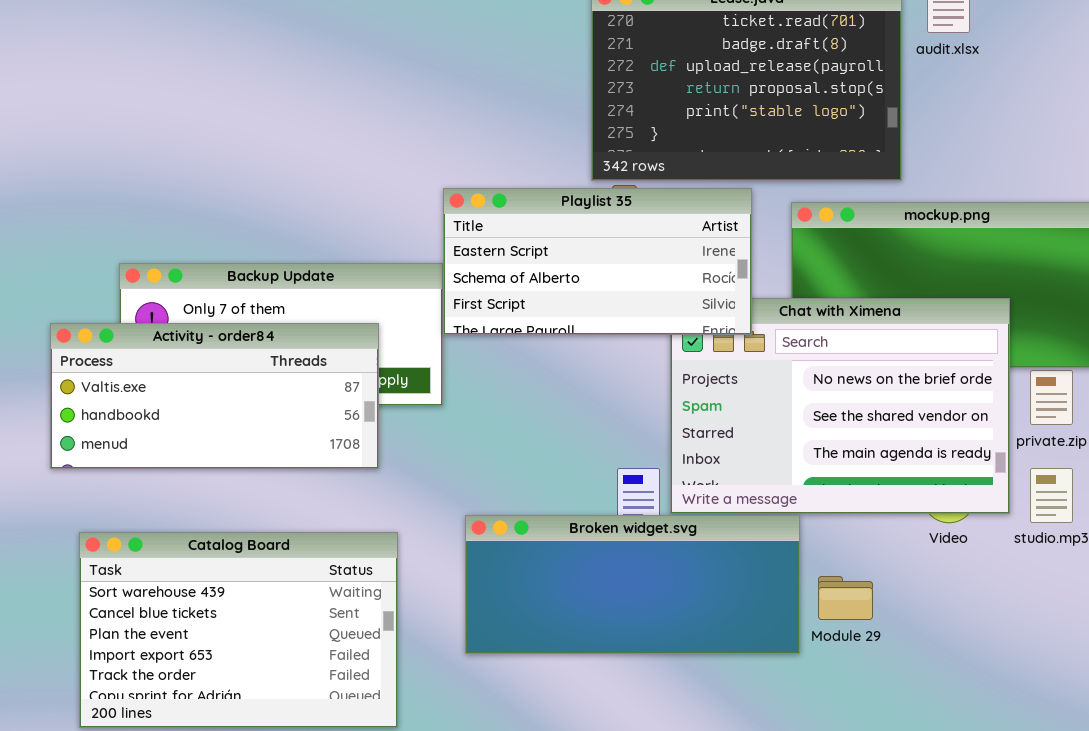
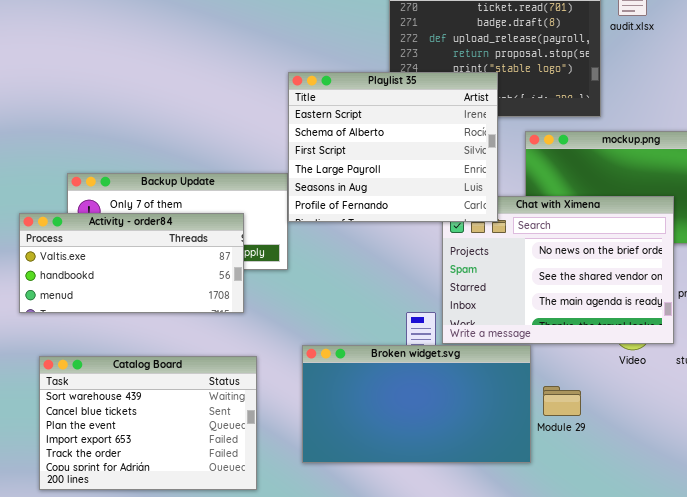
Playlist 35: [443,188,752,335] -> [288,72,498,222], resized
Broken widget.svg: [465,515,800,654] -> [302,345,531,463], resized

